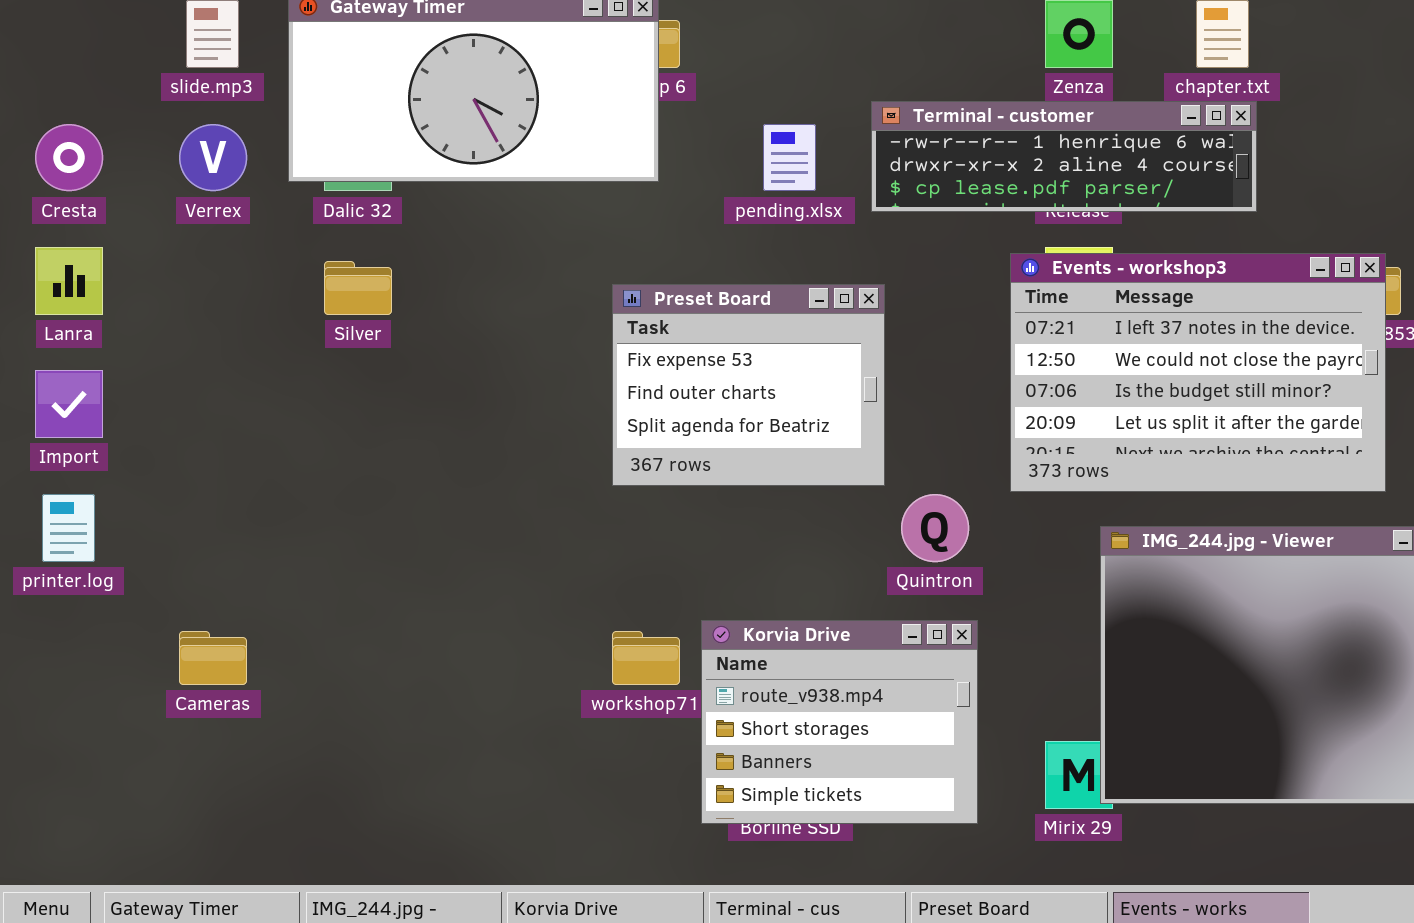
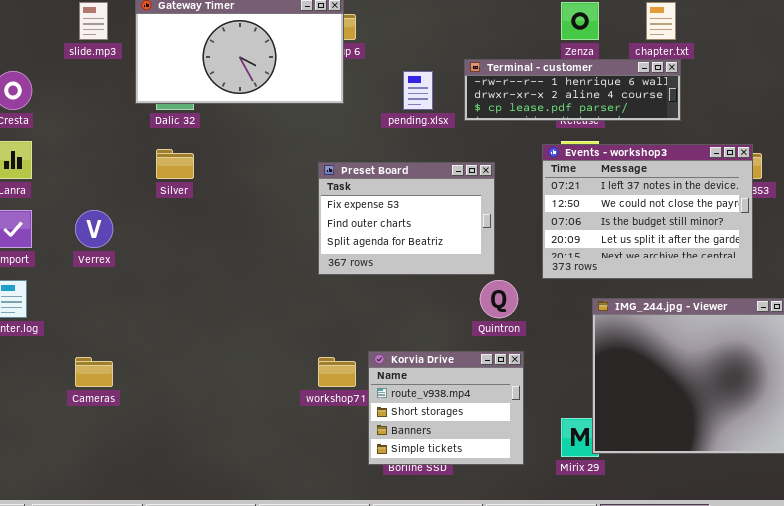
Verrex: [179,124,247,191] -> [75,210,113,248], moved
Preset Board: [612,284,885,486] -> [318,162,495,275], resized

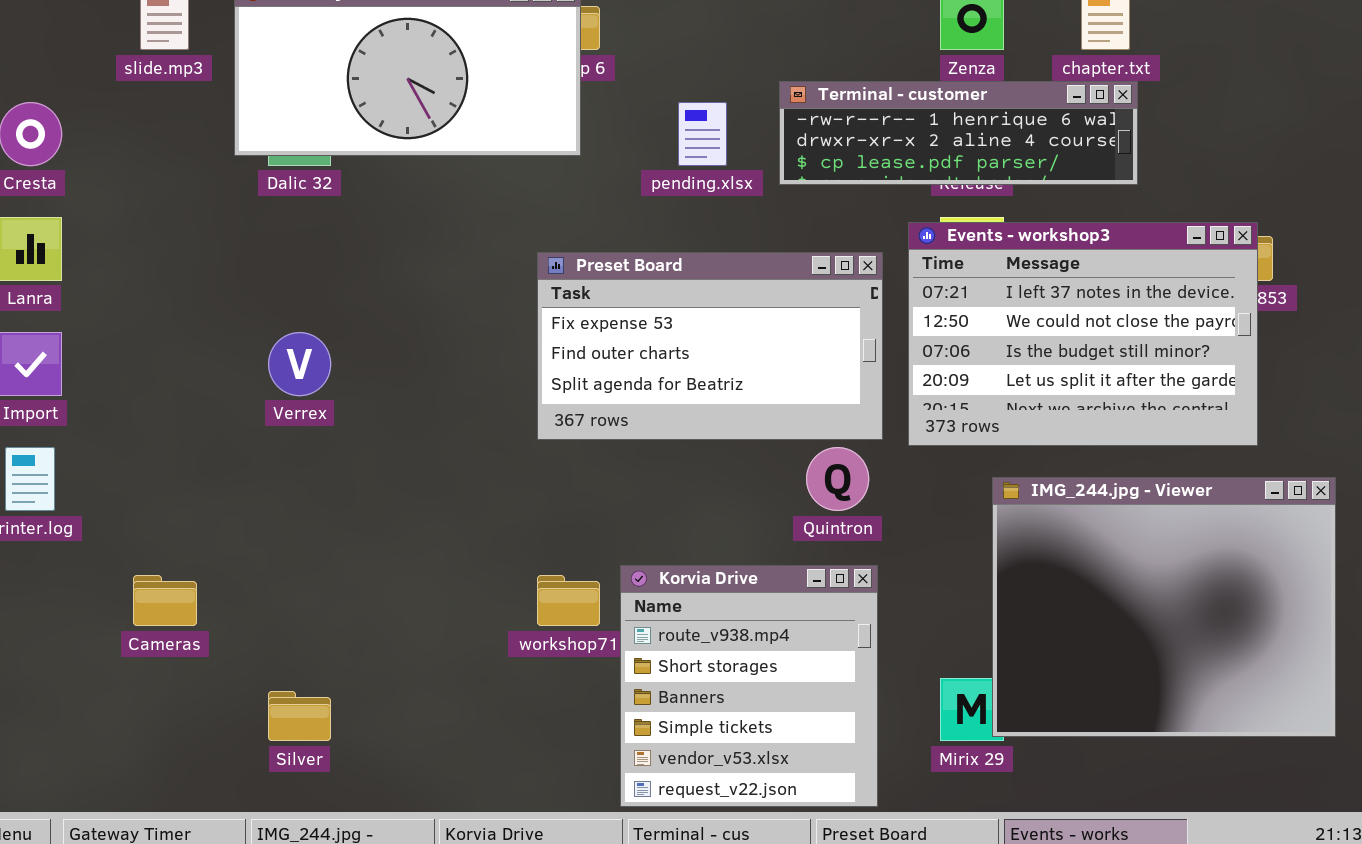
Silver: [156,149,194,179] -> [268,691,331,741], moved
Preset Board: [318,162,495,275] -> [537,252,883,440], resized
Verrex: [75,210,113,248] -> [268,332,331,396], moved
Korvia Drive: [368,351,524,465] -> [620,565,878,807], resized

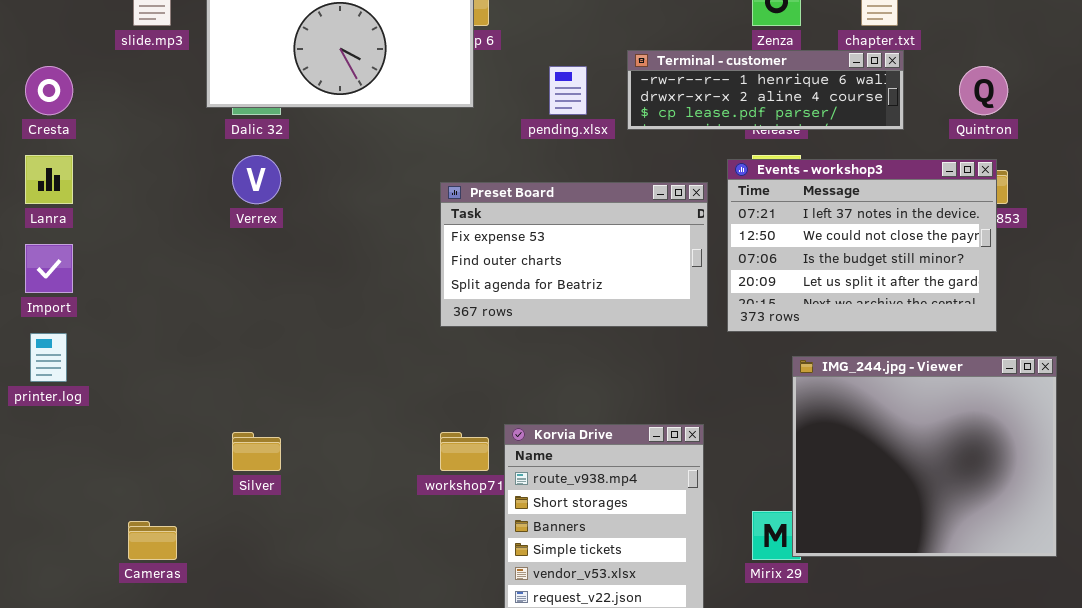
Verrex: [268,332,331,396] -> [232,155,281,204], moved
Quintron: [806,447,869,511] -> [959,66,1008,115], moved
Cameras: [133,575,197,626] -> [128,521,177,560], moved
Silver: [268,691,331,741] -> [232,432,281,471], moved

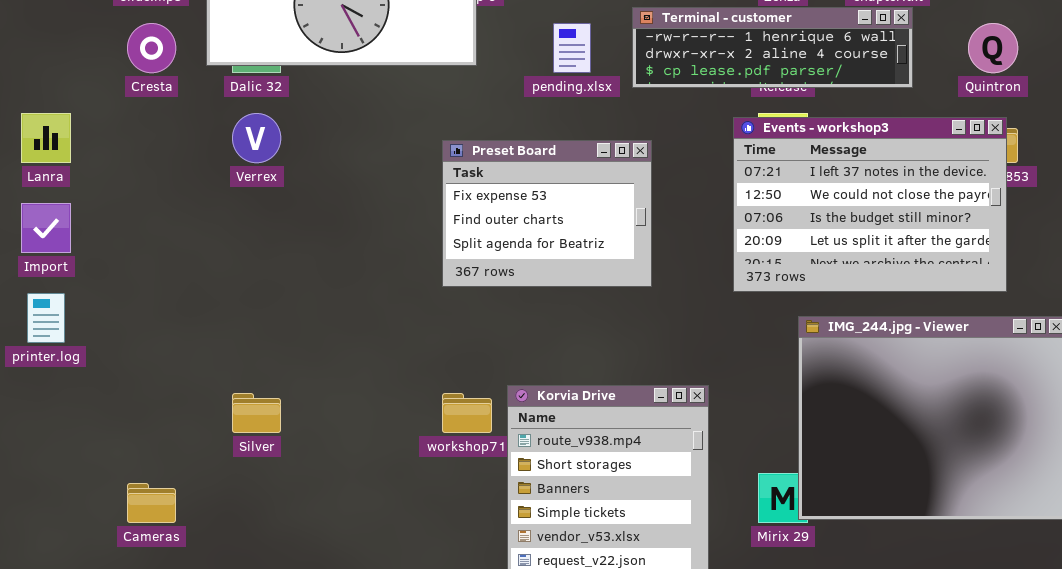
Cresta: [25,66,73,115] -> [127,23,176,73], moved
Preset Board: [440,182,708,327] -> [442,140,652,287], resized

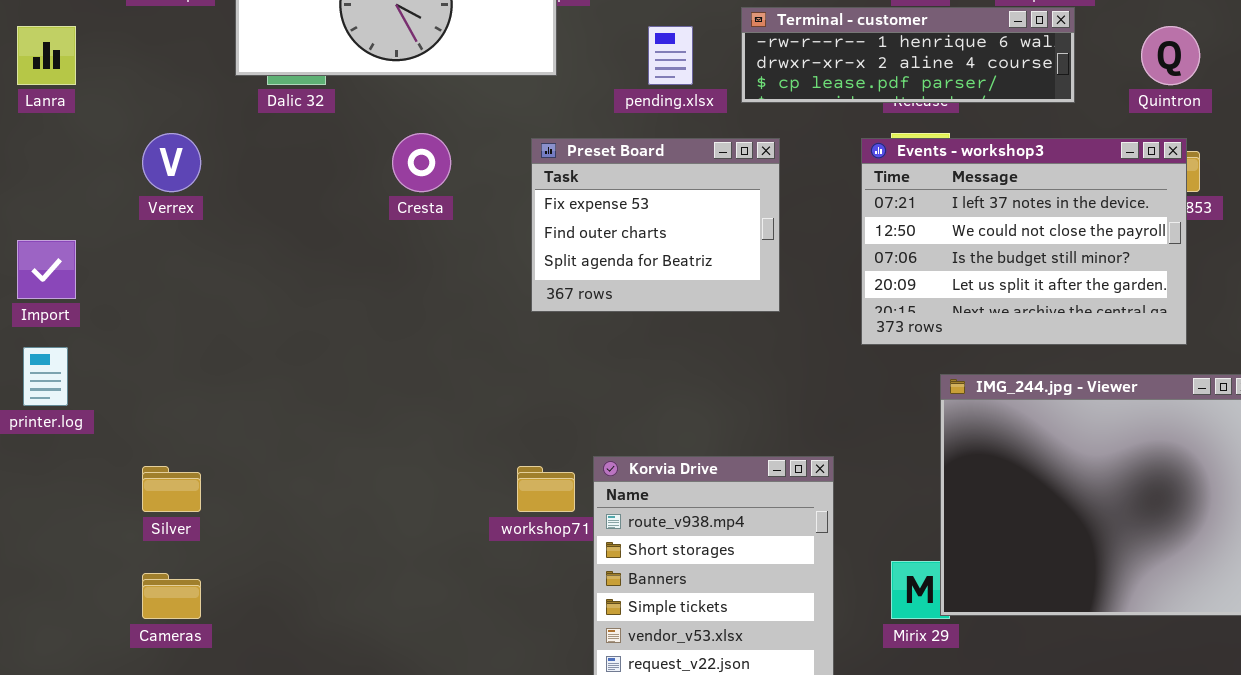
Cresta: [127,23,176,73] -> [392,133,451,192], moved
Lanra: [21,113,71,163] -> [17,26,76,85], moved
Verrex: [232,113,281,163] -> [142,133,201,192], moved
Preset Board: [442,140,652,287] -> [531,138,780,312], moved
Silver: [232,393,281,433] -> [142,466,201,512], moved

